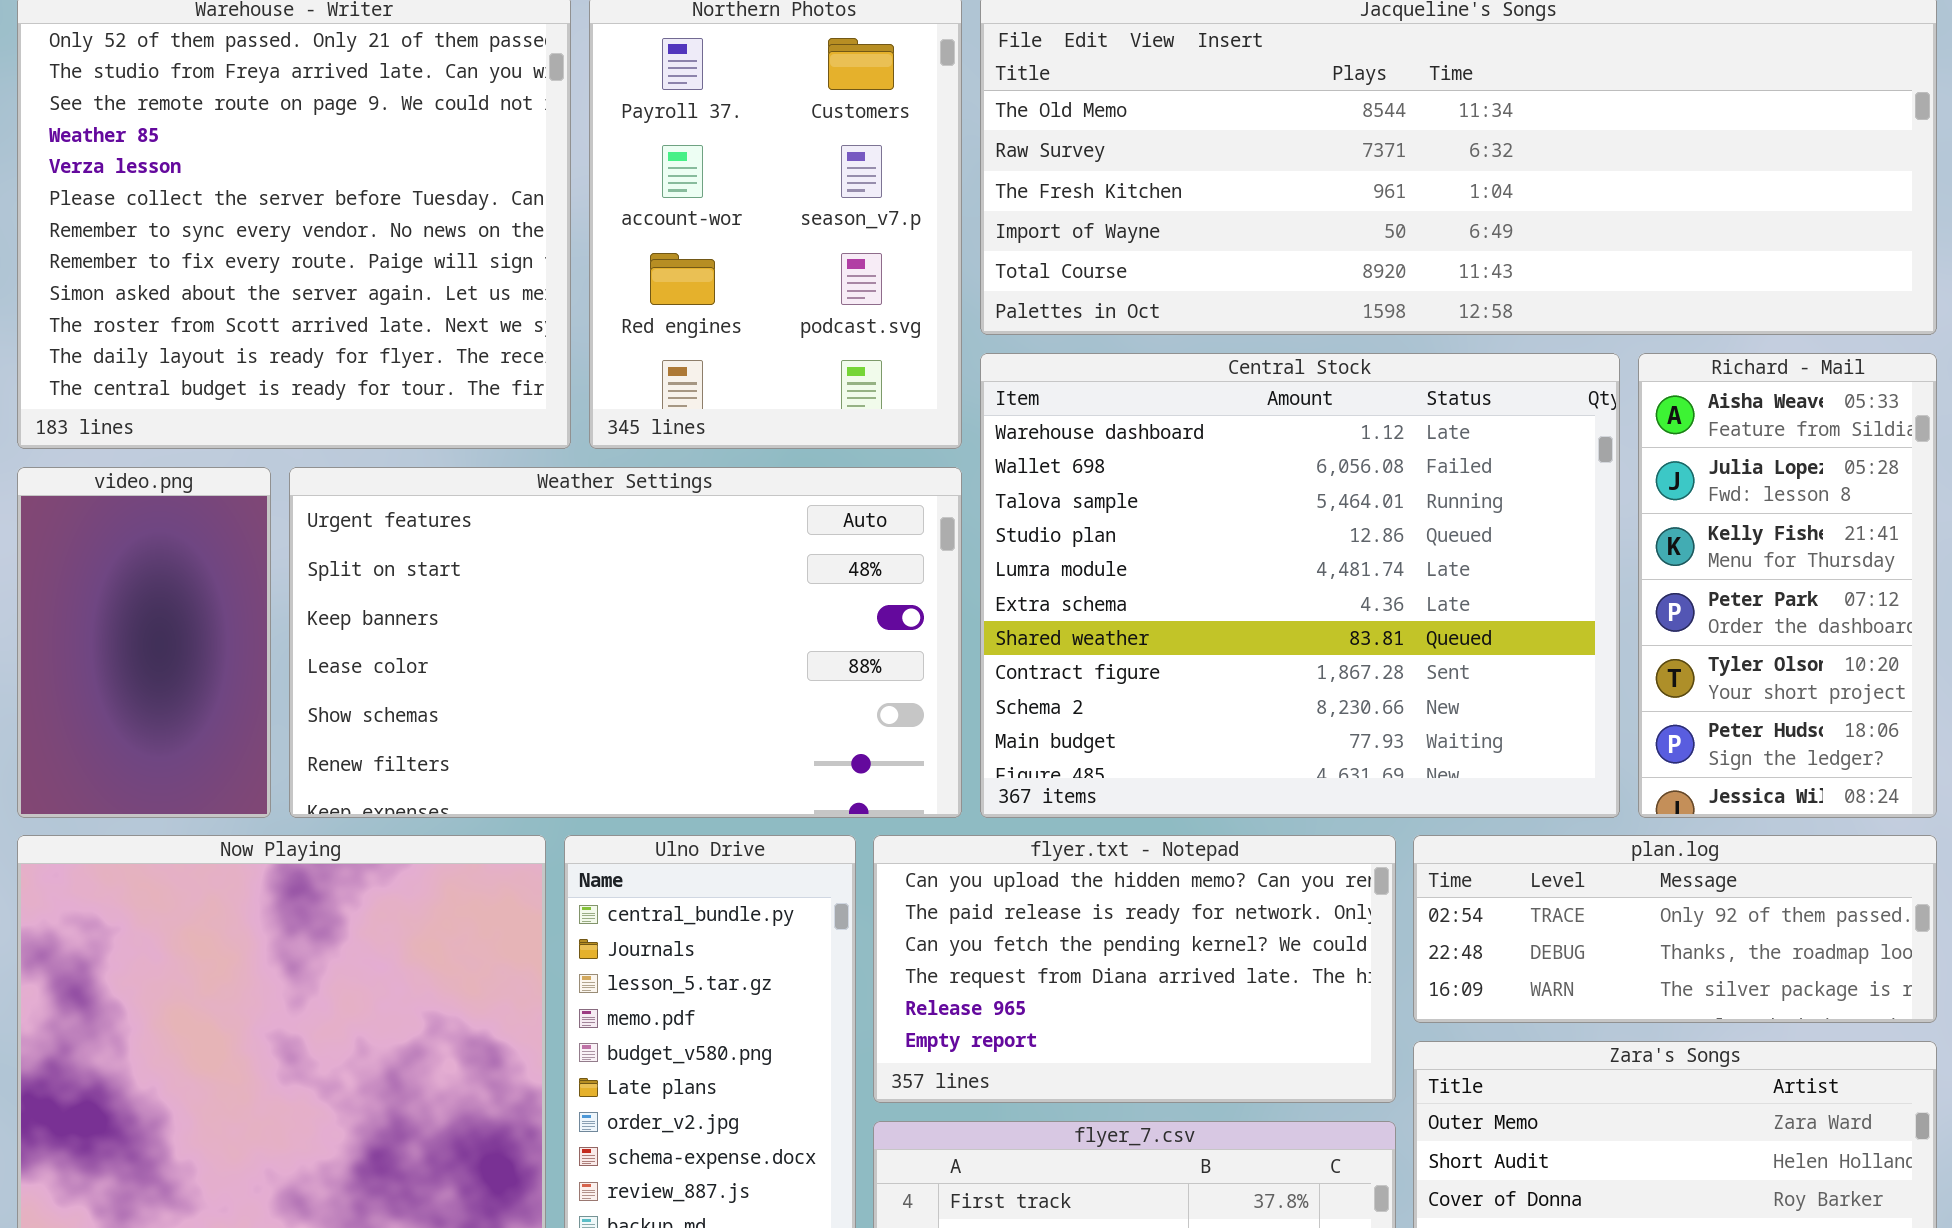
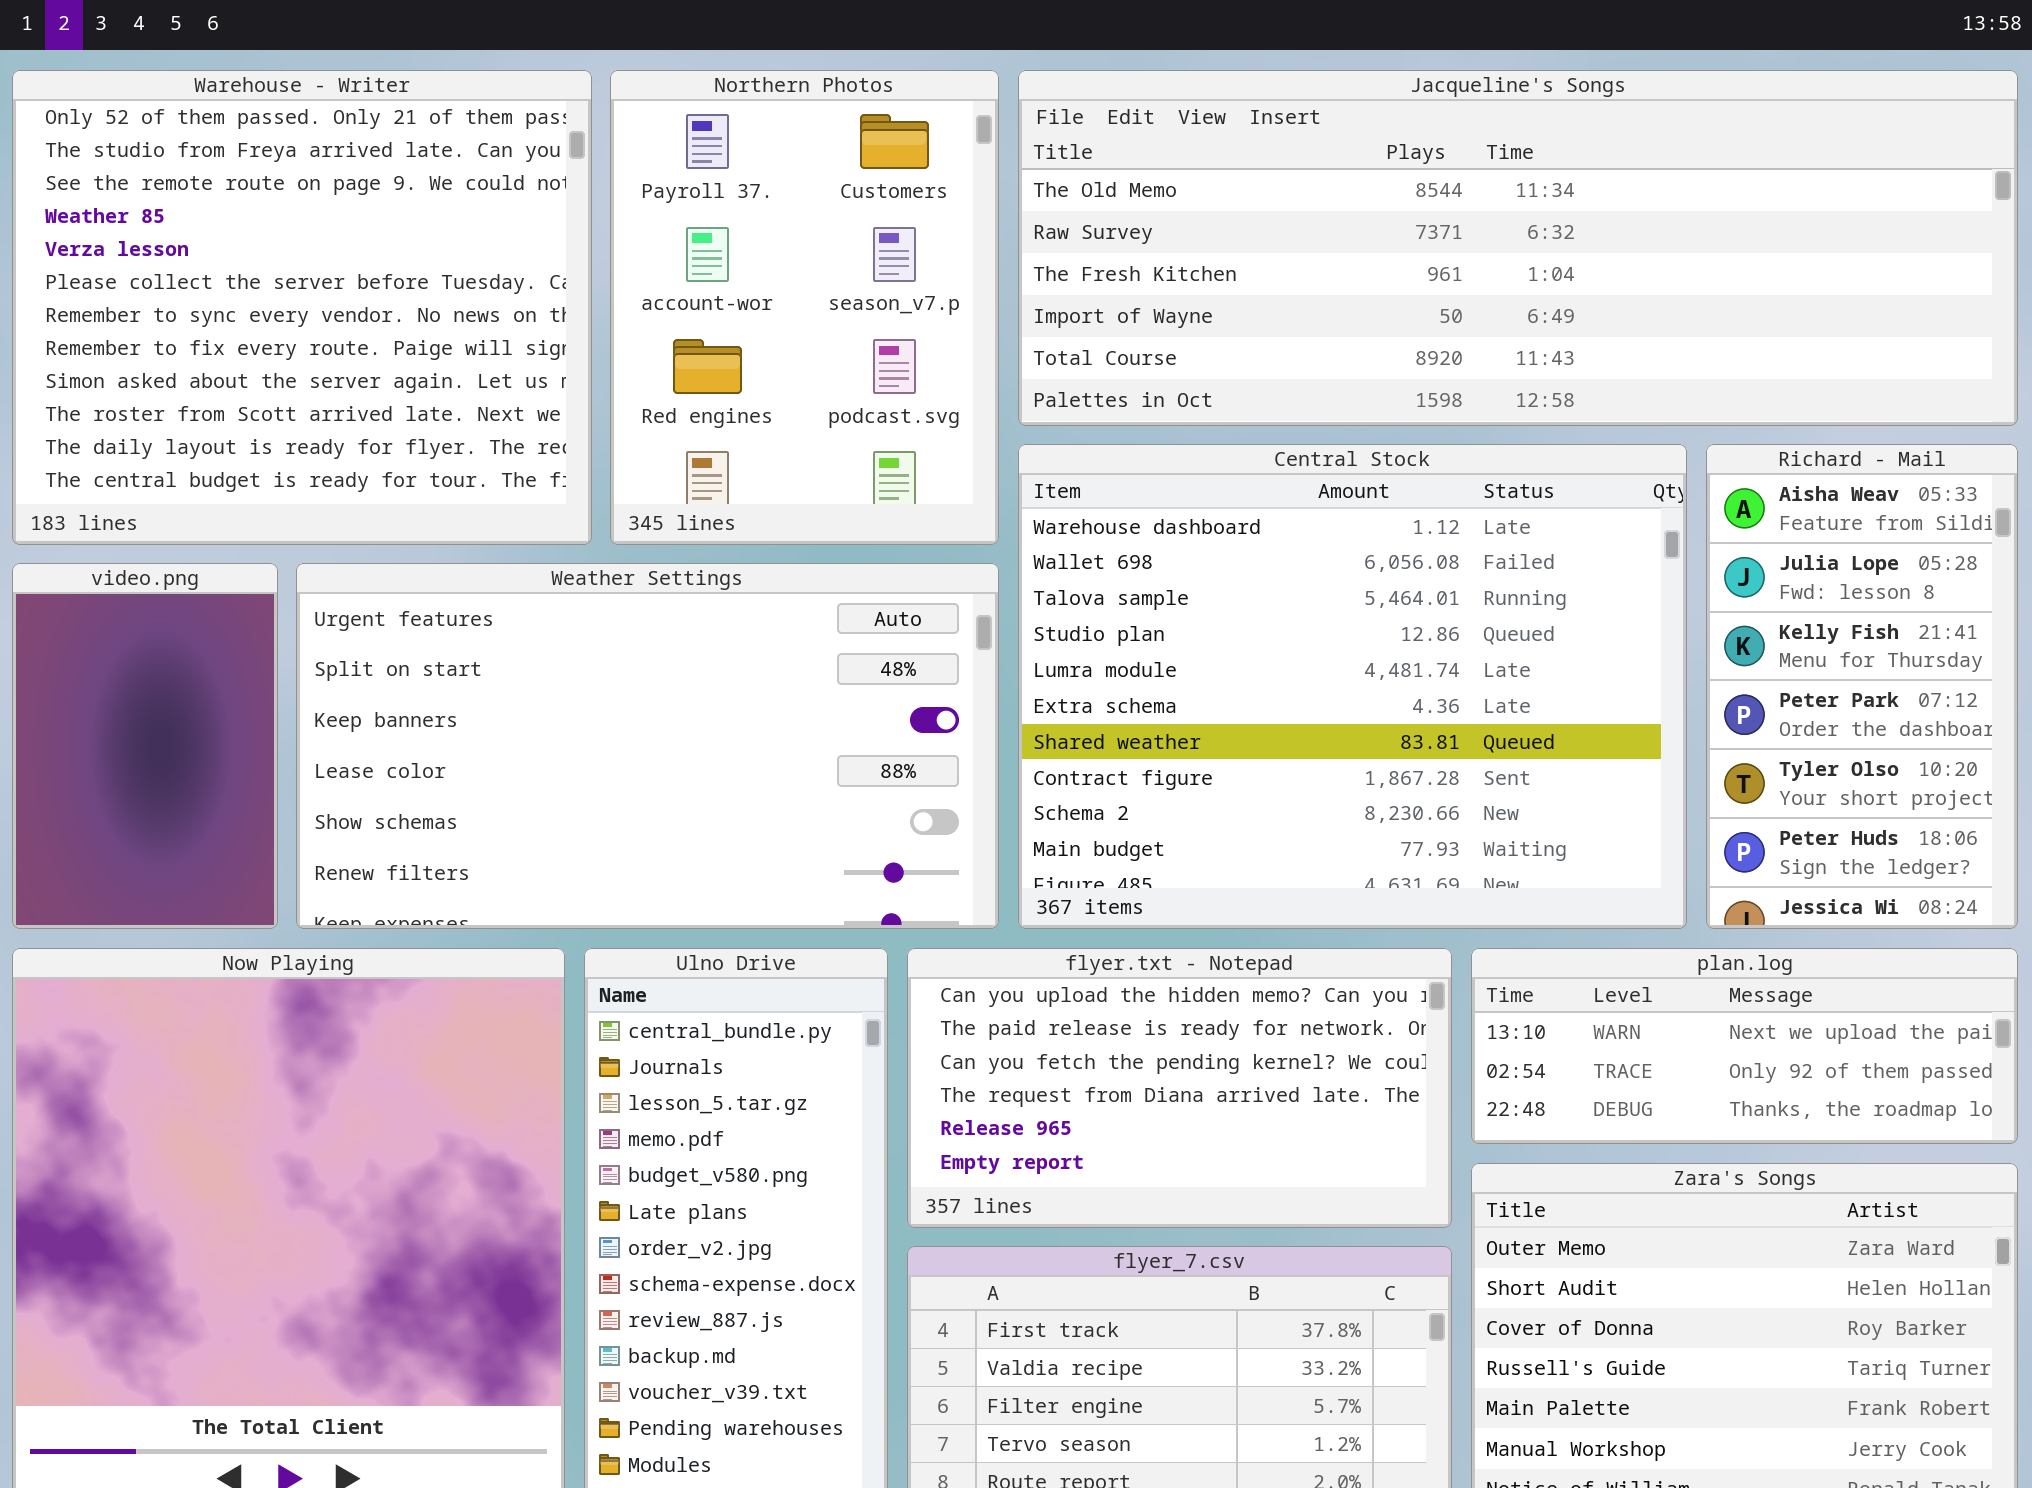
plan.log: [1413,835,1937,1023] -> [1471,948,2018,1144], scrolled up 1 row

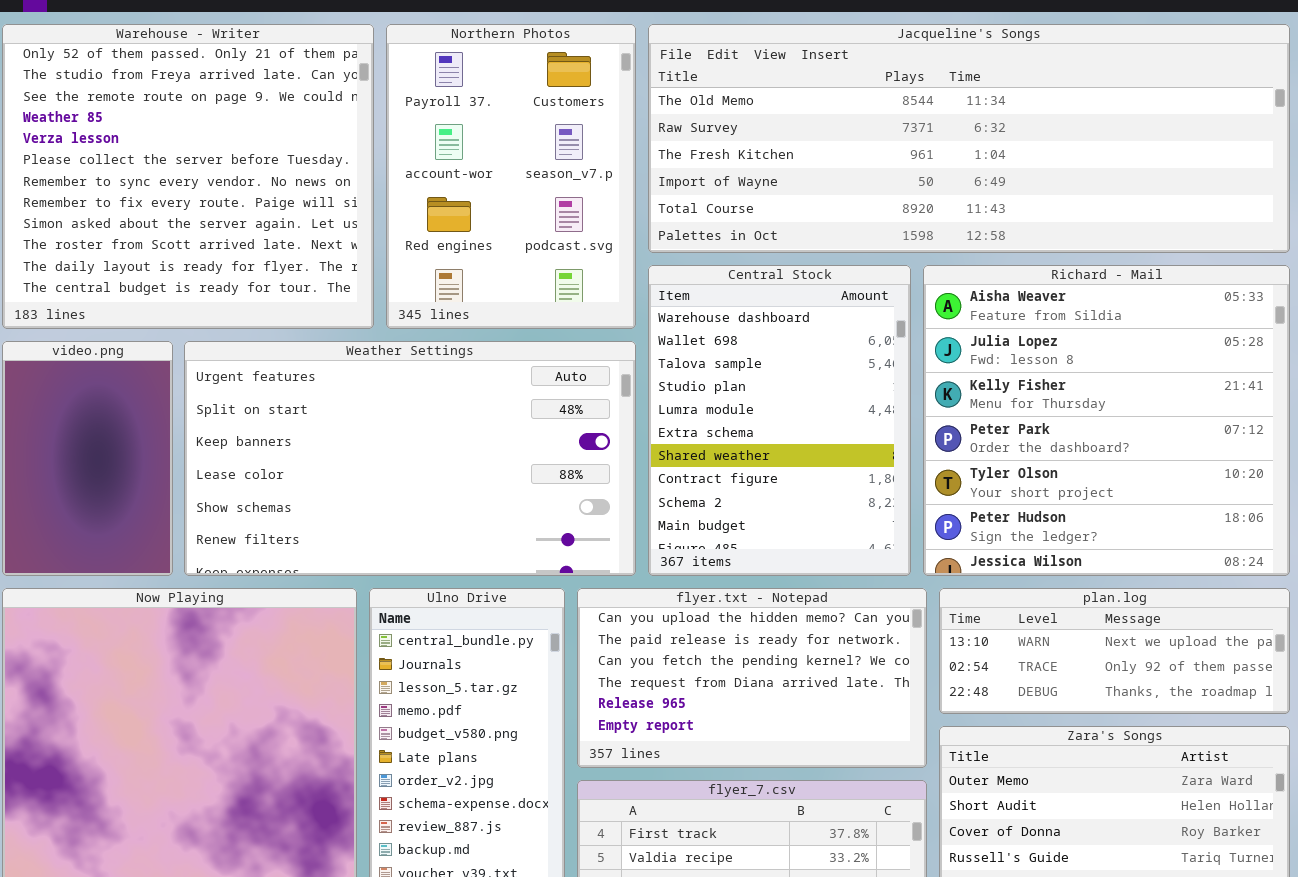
Central Stock: [1018,444,1687,929] -> [648,265,911,576], resized
Richard - Mail: [1706,444,2018,929] -> [923,265,1290,576], resized

